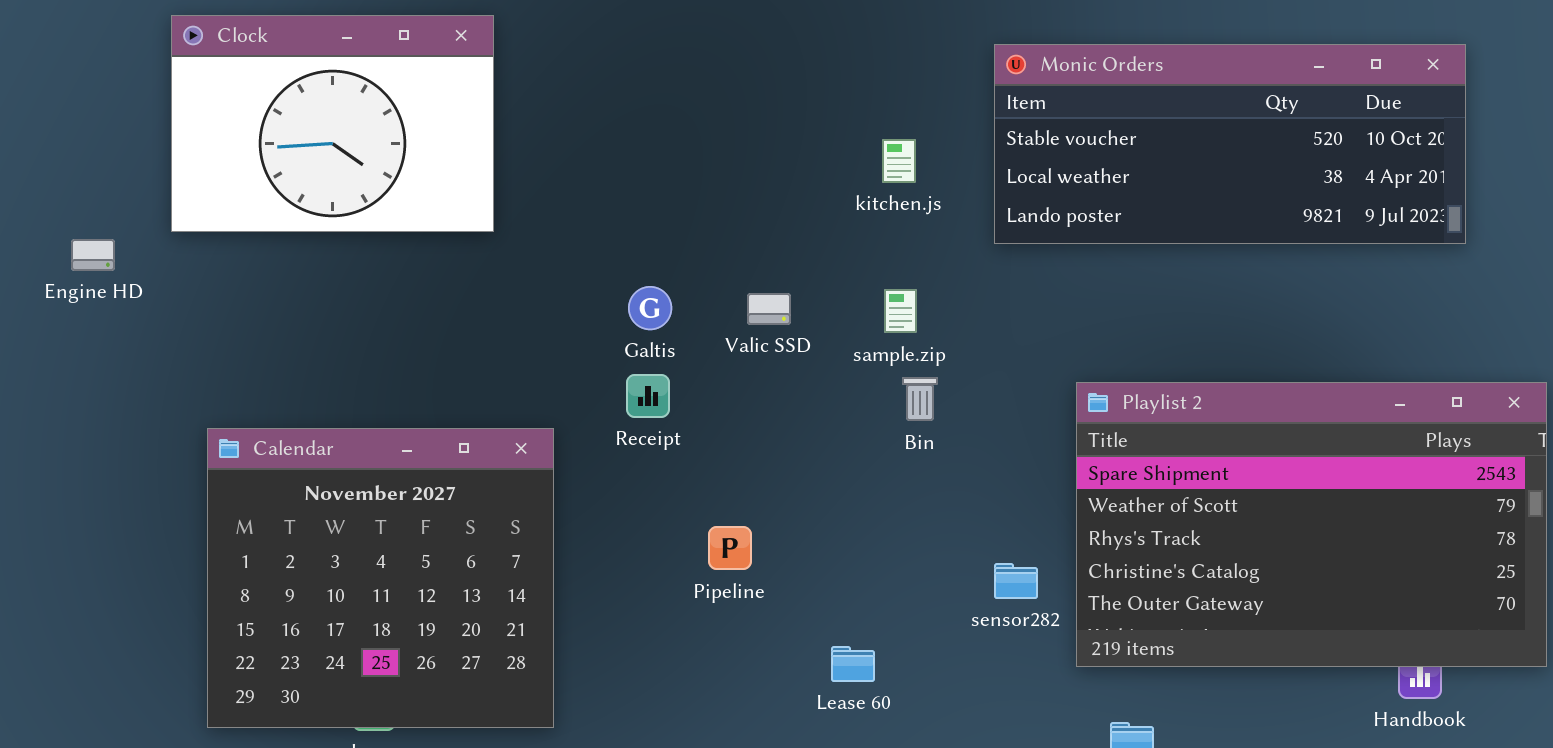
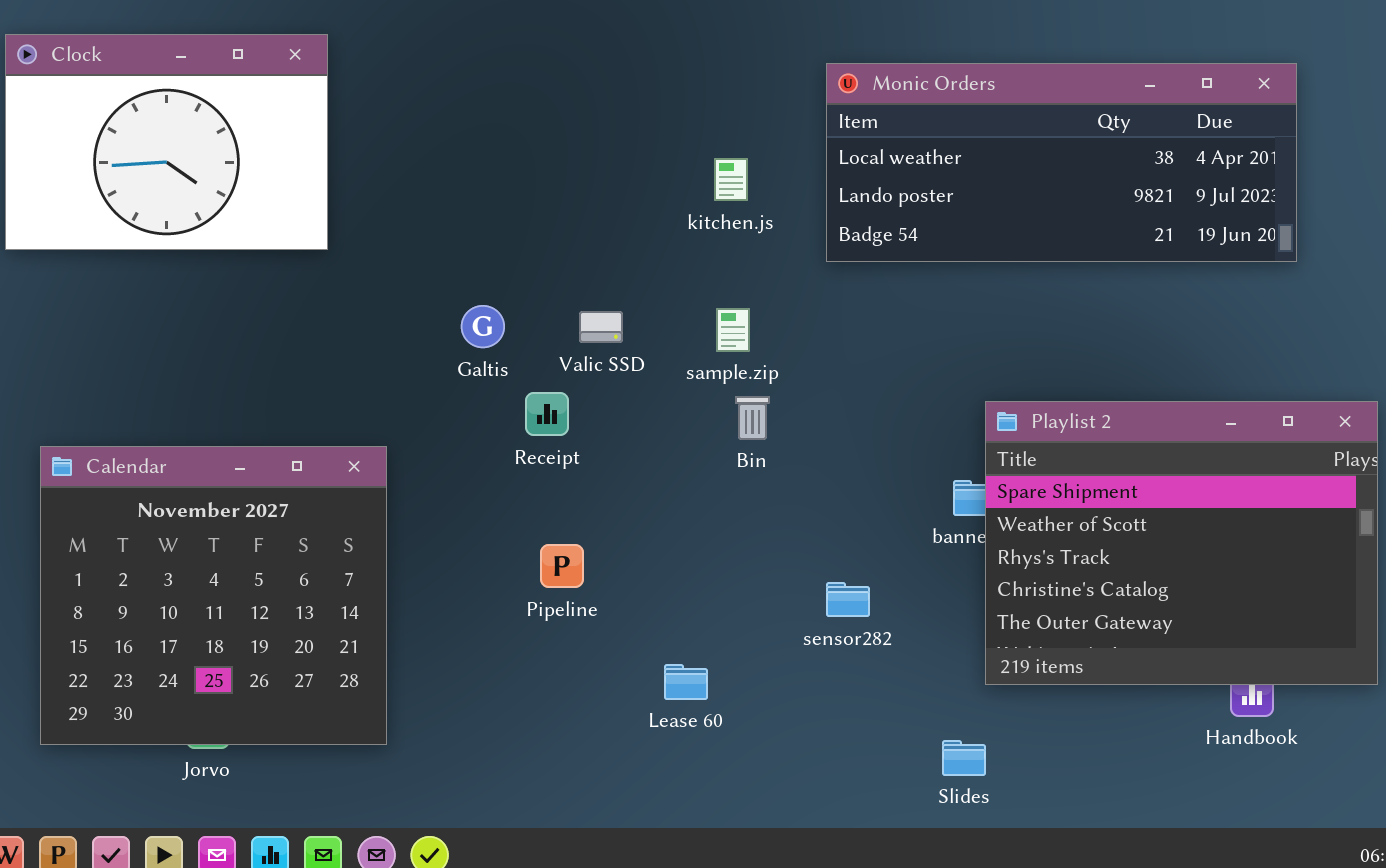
Monic Orders: [994,44,1466,244] -> [826,63,1297,262], scrolled down 1 row
Receipt: [626,374,670,418] -> [525,392,569,436], moved
Playlist 2: [1076,382,1547,667] -> [985,401,1378,685], resized

